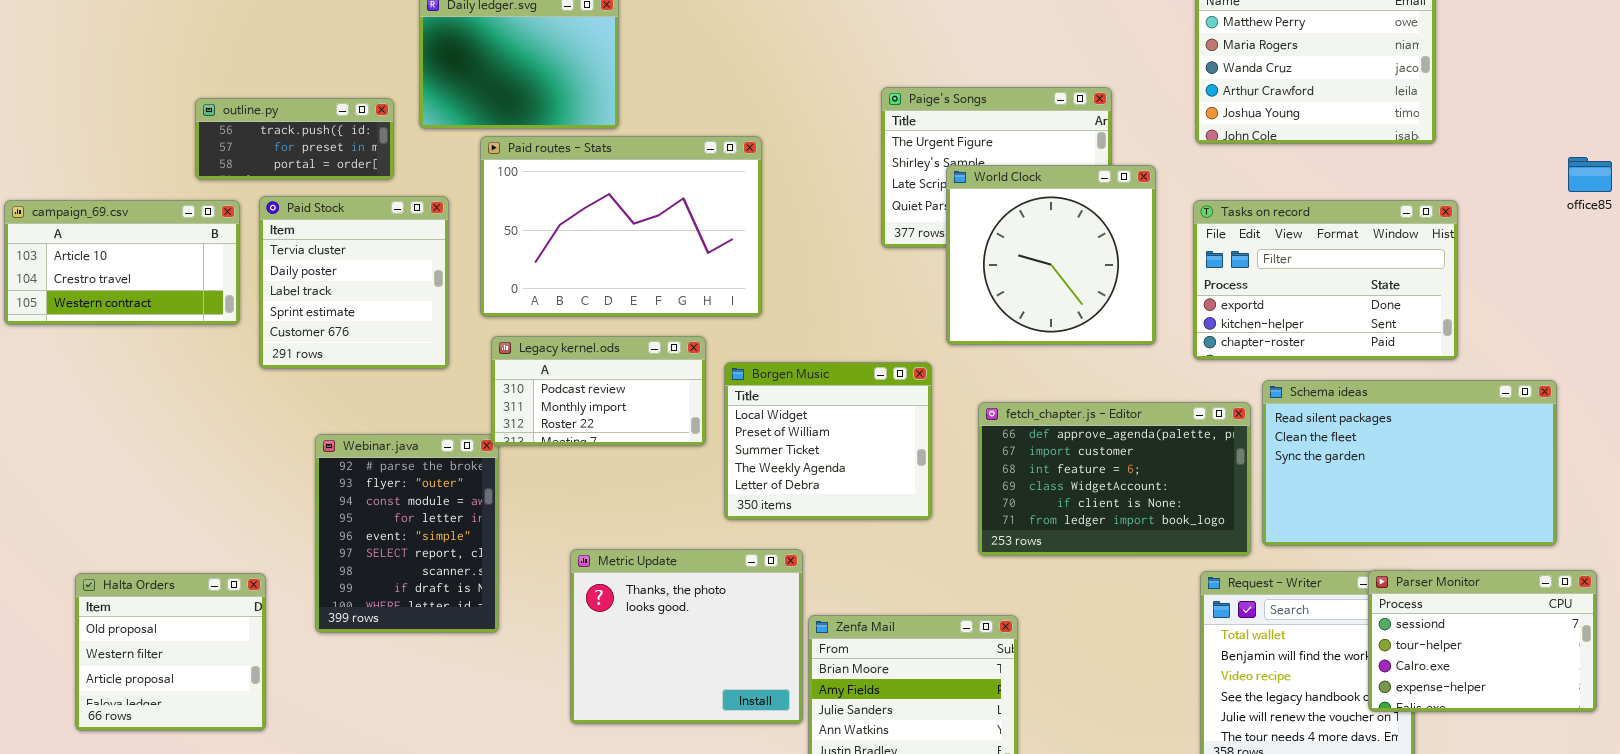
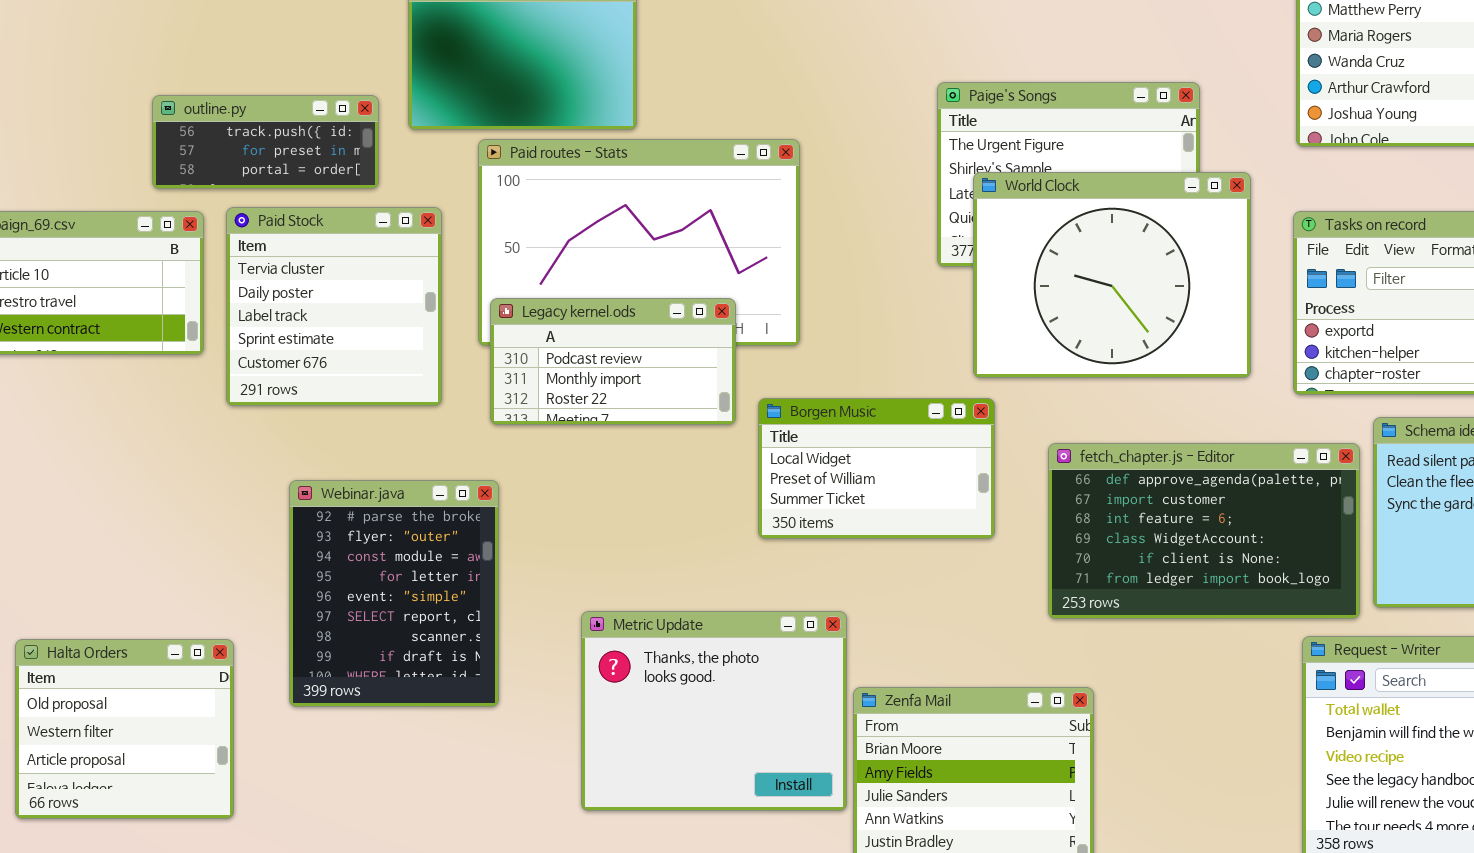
World Clock: [946,165,1156,345] -> [973,172,1251,378], resized
Legacy kernel.ods: [491,336,706,446] -> [490,298,736,425], moved
Borgen Music: [724,362,932,520] -> [758,398,995,539], resized

